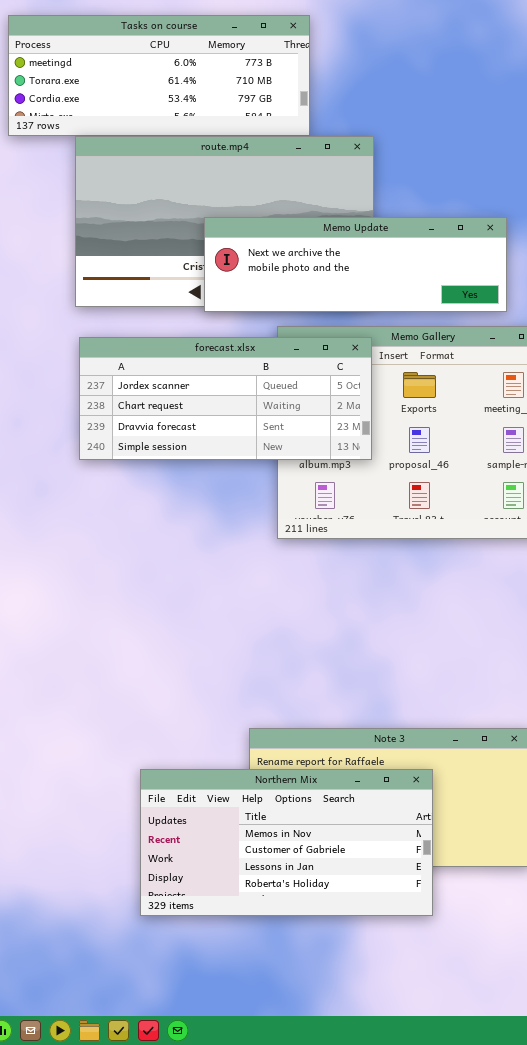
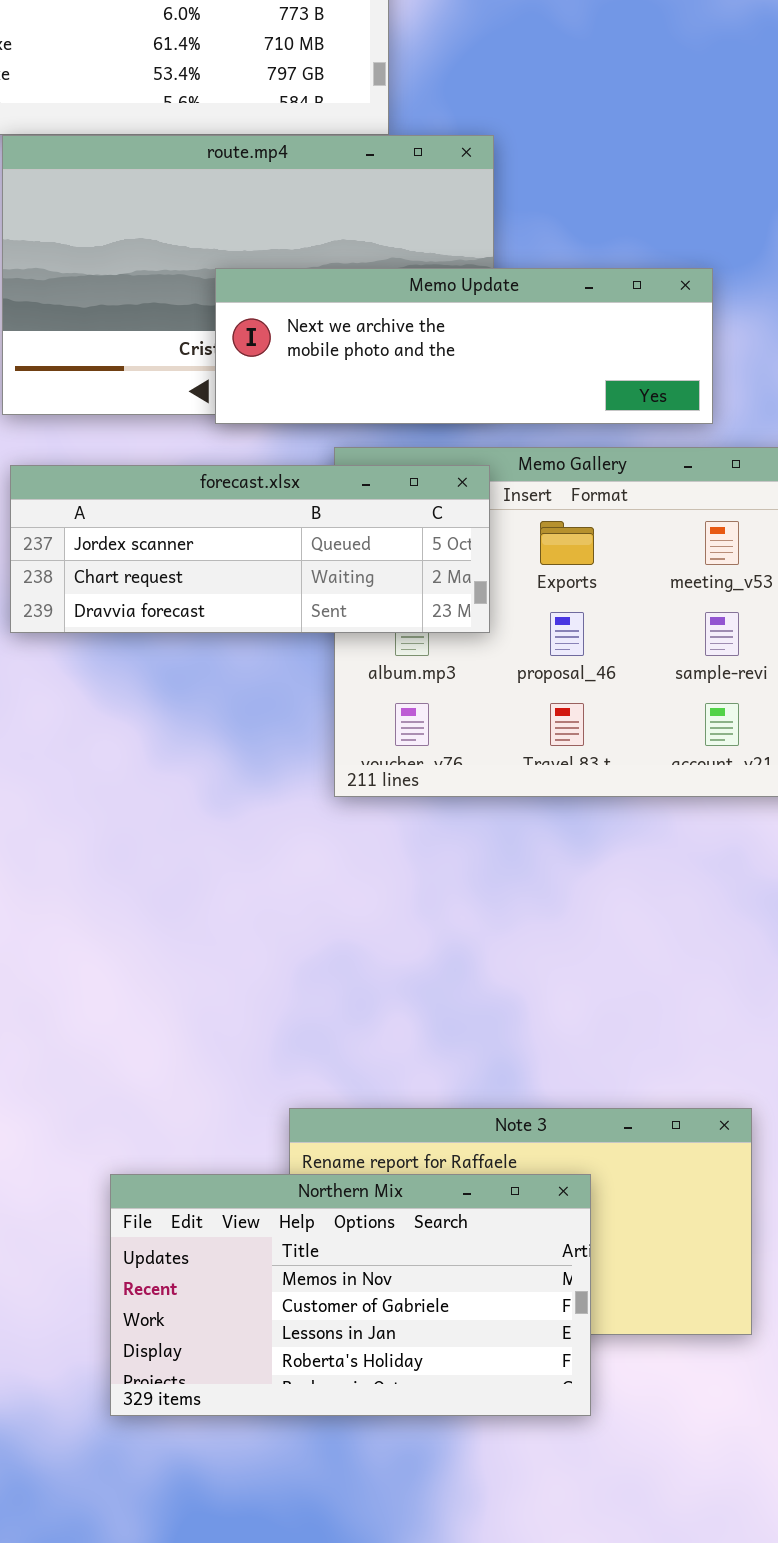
forecast.xlsx: [79,337,372,460] -> [10,465,490,633], resized

